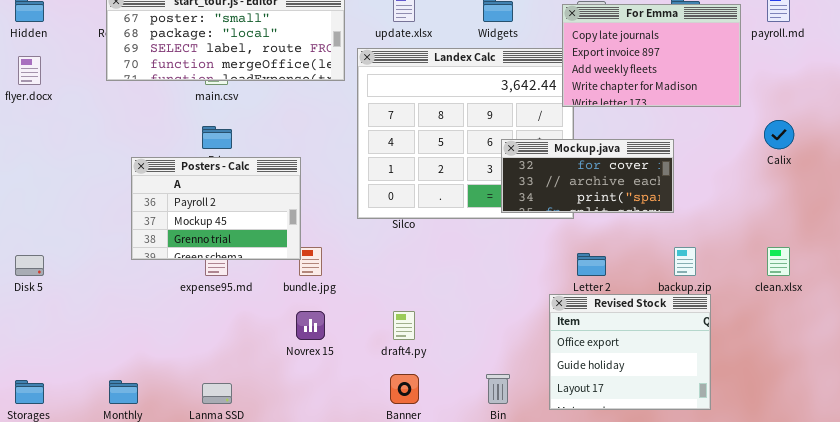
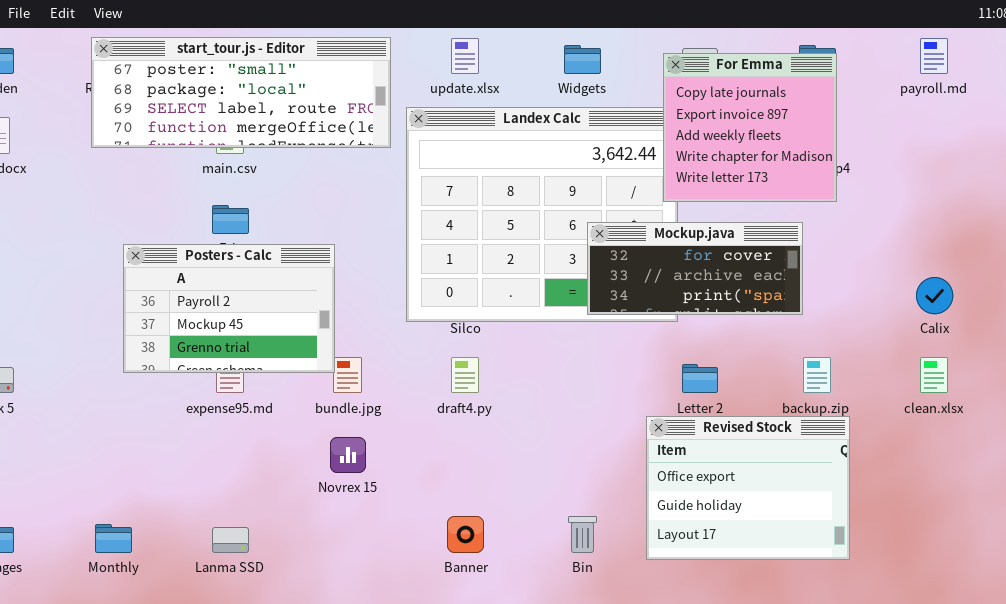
For Emma: [562,4,741,107] -> [663,53,837,202], resized
Calix: [764,120,794,149] -> [916,277,953,314], moved
draft4.py: [393,311,415,340] -> [451,357,479,393], moved

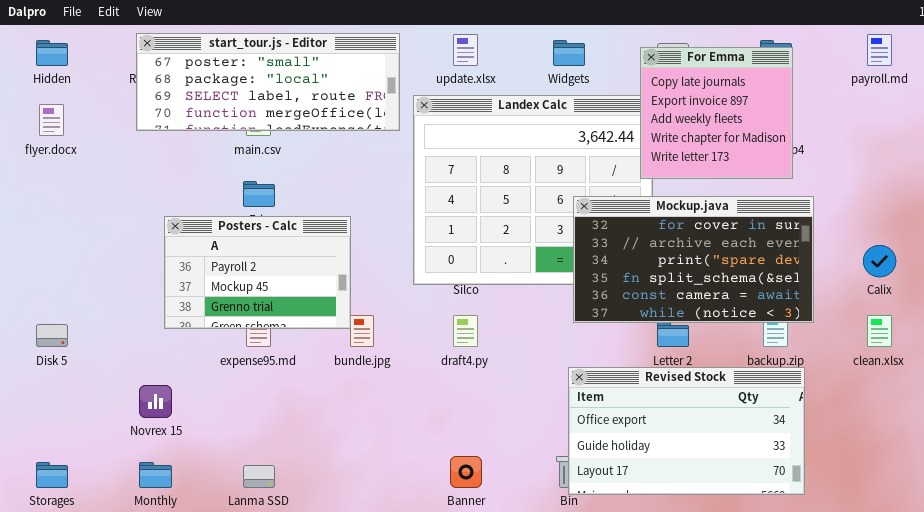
Mockup.java: [587,222,803,315] -> [573,196,814,323], resized
Revised Stock: [646,416,850,560] -> [568,367,805,495], resized
Novrex 15: [330,437,366,473] -> [139,385,172,418], moved

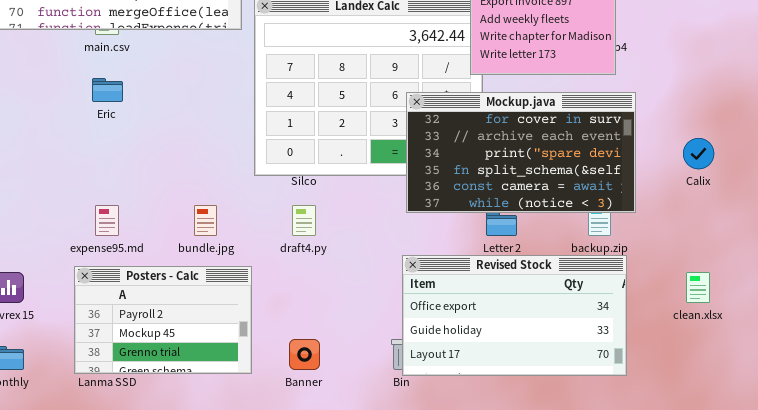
Posters - Calc: [164,216,351,329] -> [74,266,252,374], moved
clean.xlsx: [867,315,892,347] -> [686,272,710,303], moved

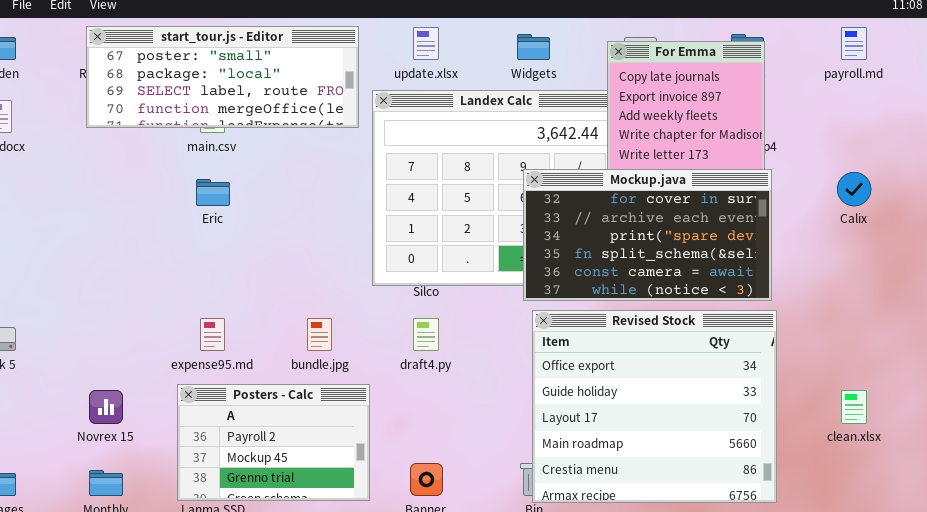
Mockup.java: [406,92,636,213] -> [523,169,772,301], moved
Calix: [683,138,714,169] -> [837,172,871,206], moved
Revised Stock: [402,255,627,376] -> [532,310,777,503], resized

